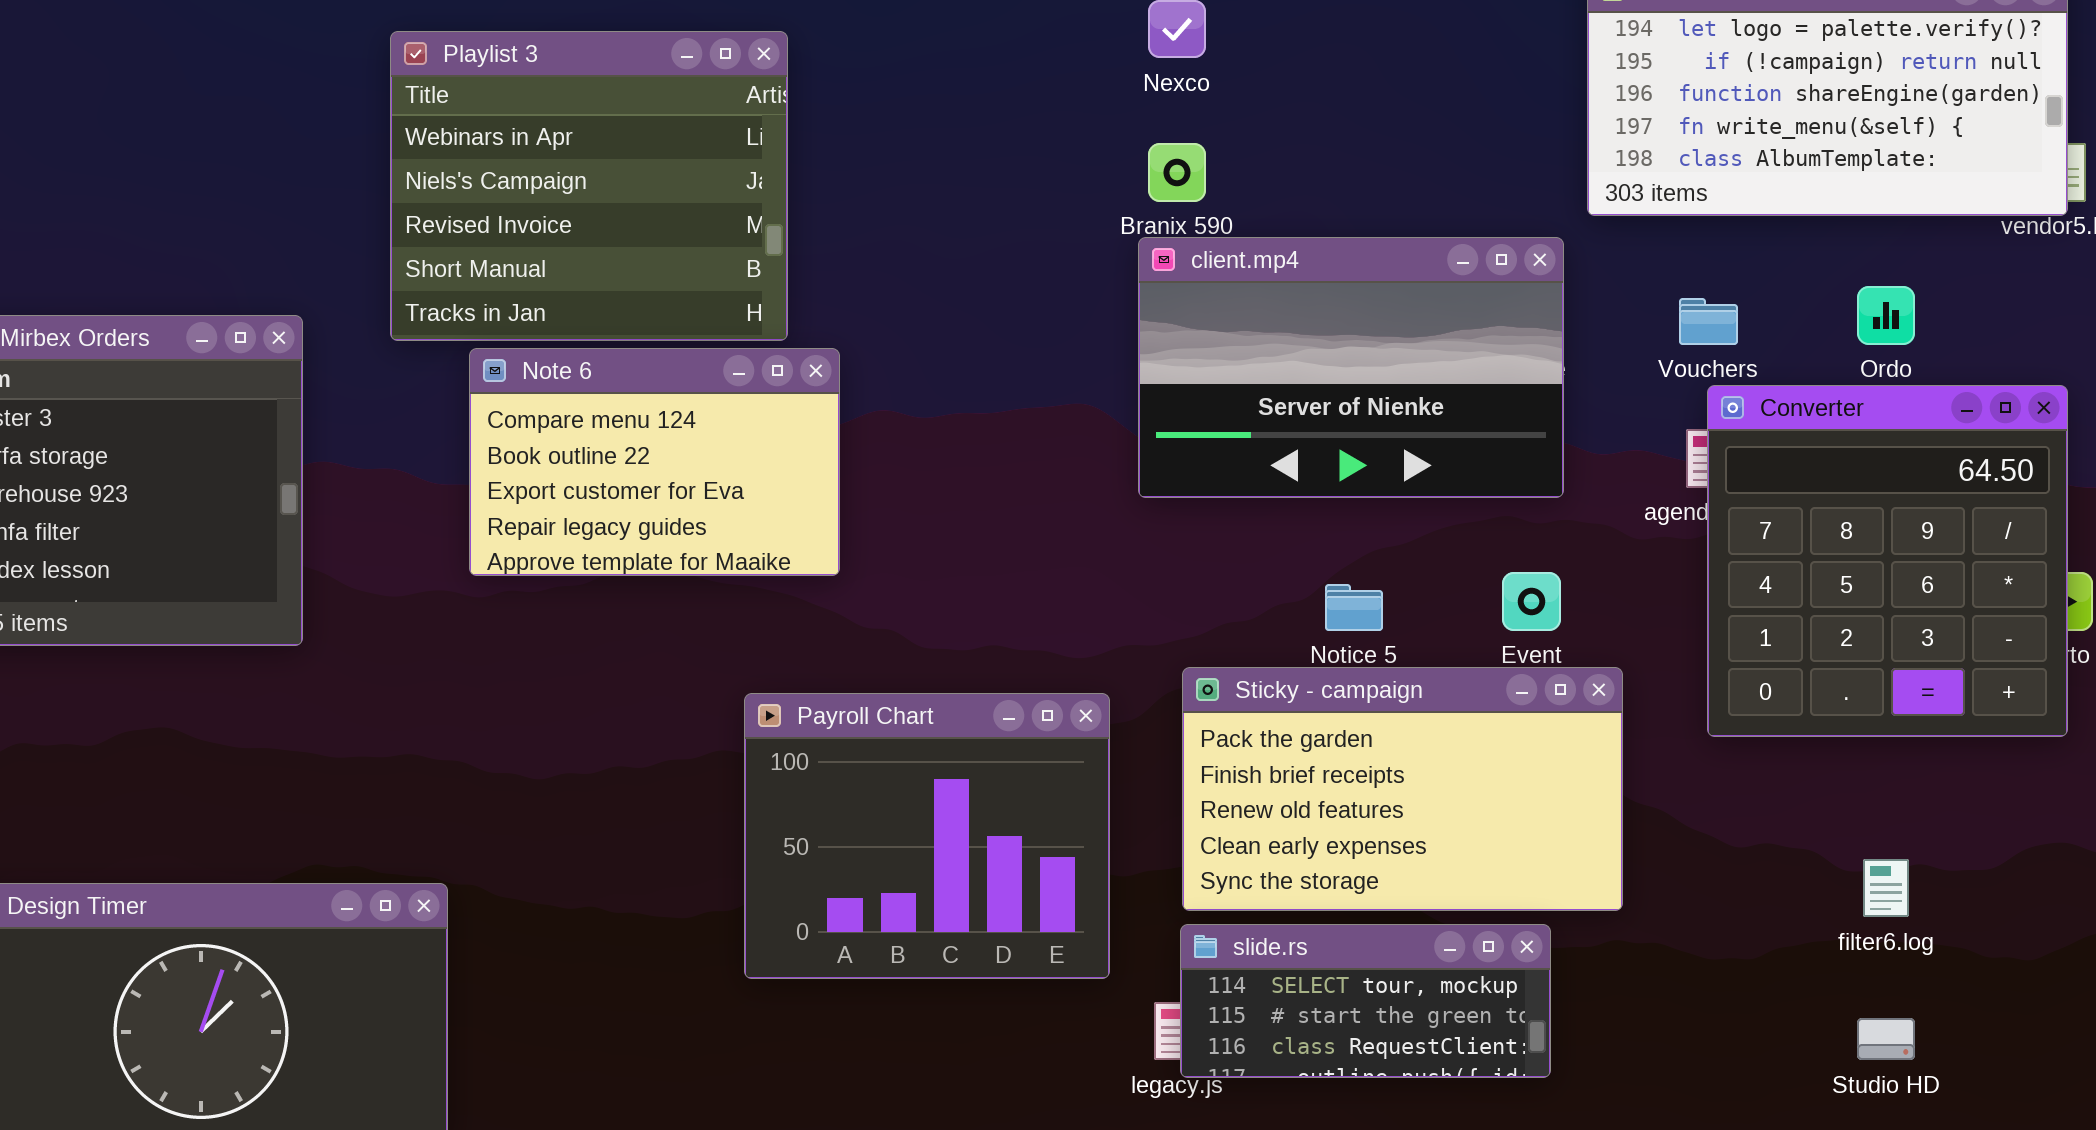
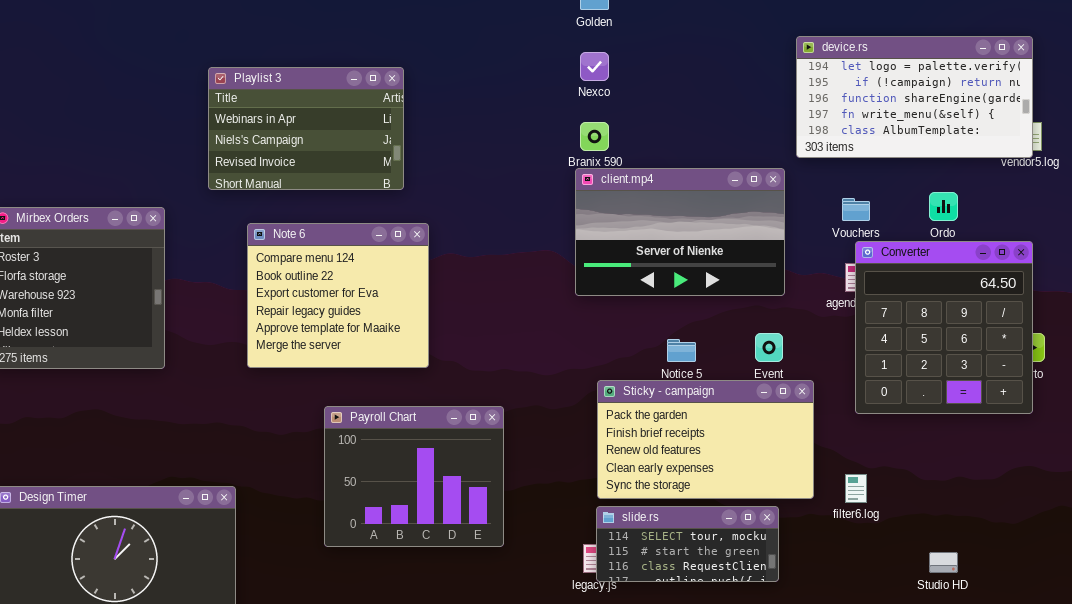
Playlist 3: [390,31,788,341] -> [208,67,404,190], resized
Note 6: [469,348,840,576] -> [247,223,429,368], resized
Payroll Chart: [744,693,1110,979] -> [324,406,504,547], moved
filter6.log: [1863,859,1909,917] -> [845,474,867,503], moved

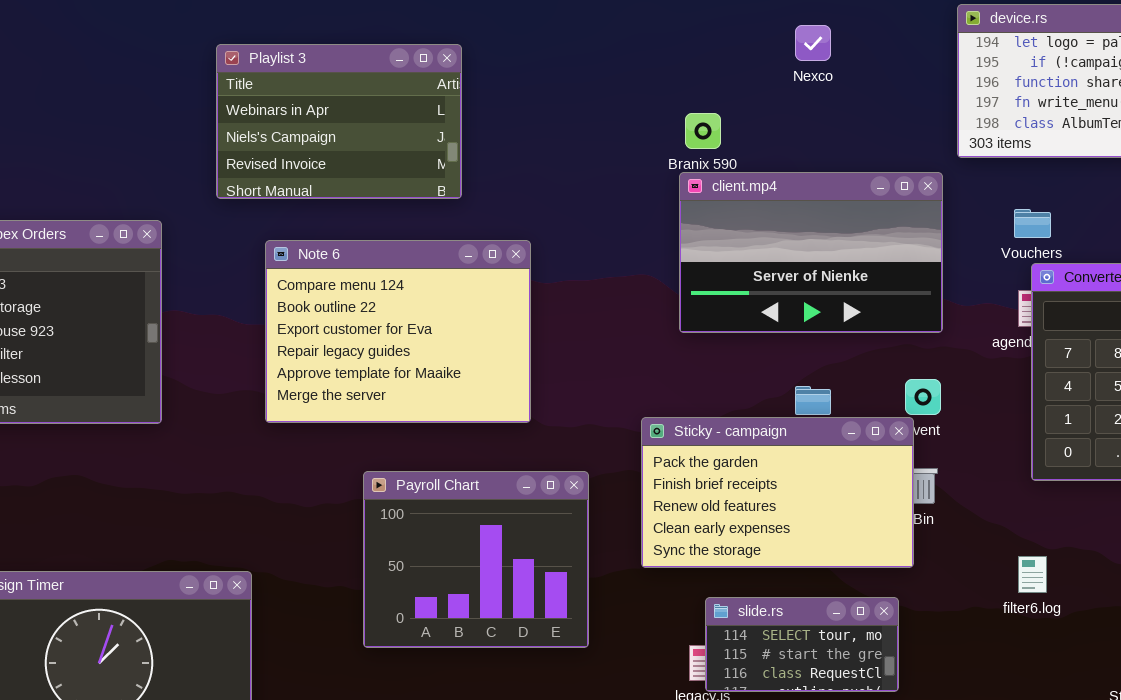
Nexco: [580,52,609,81] -> [795,25,831,61], moved
Note 6: [247,223,429,368] -> [265,240,531,423], resized
Sticky - campaign: [597,380,814,499] -> [641,417,914,568], moved
slide.rs: [596,506,779,582] -> [705,597,899,692], resized

